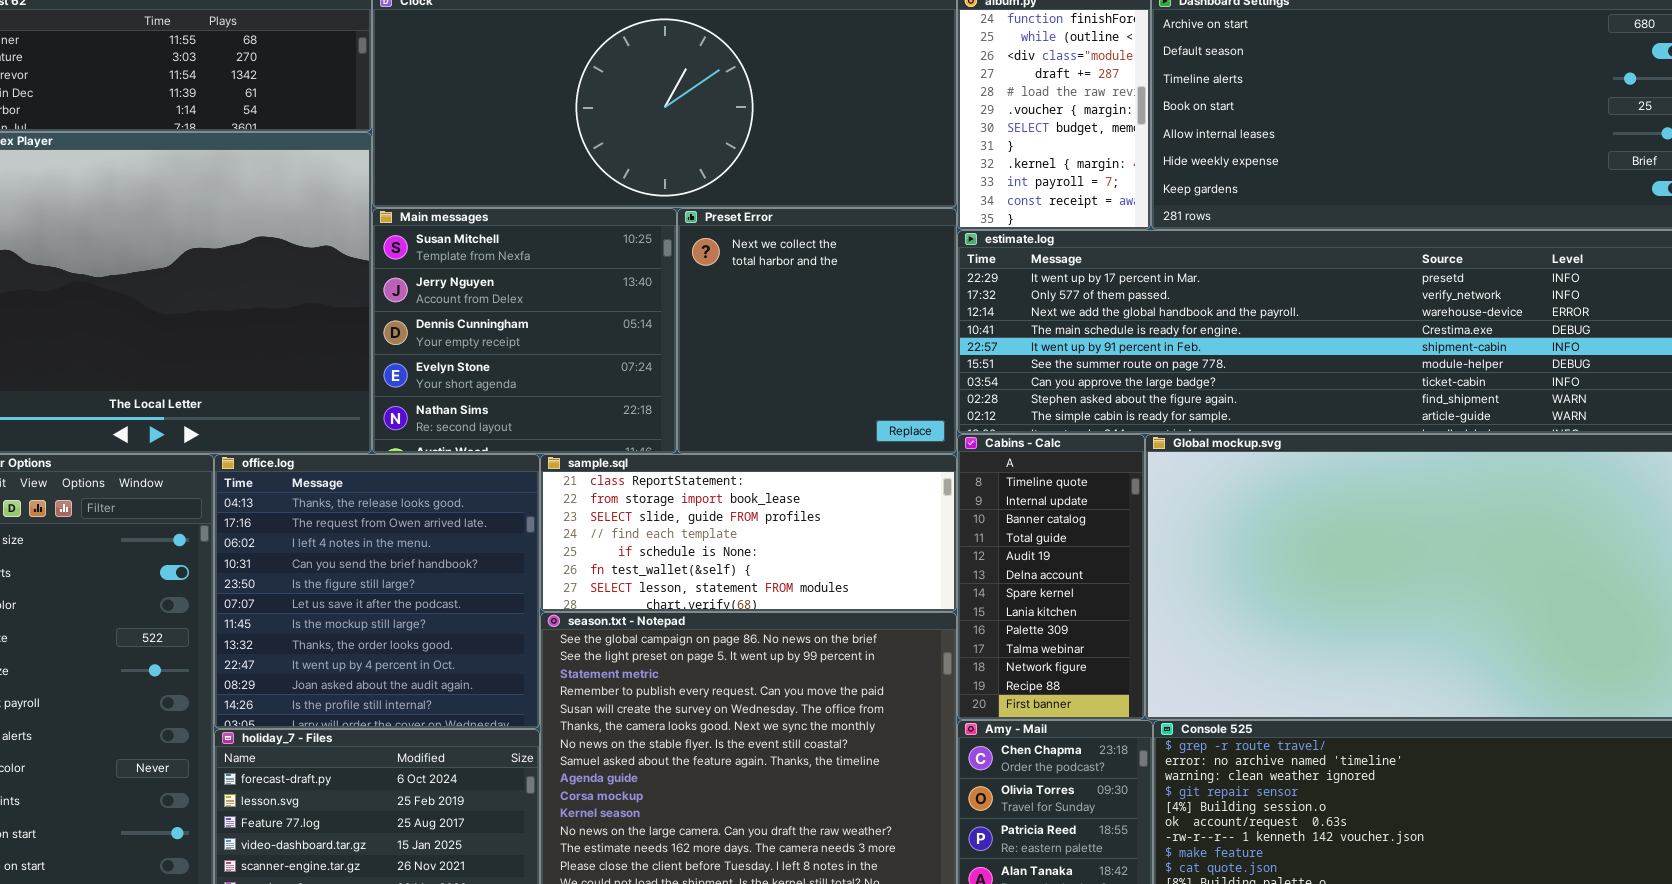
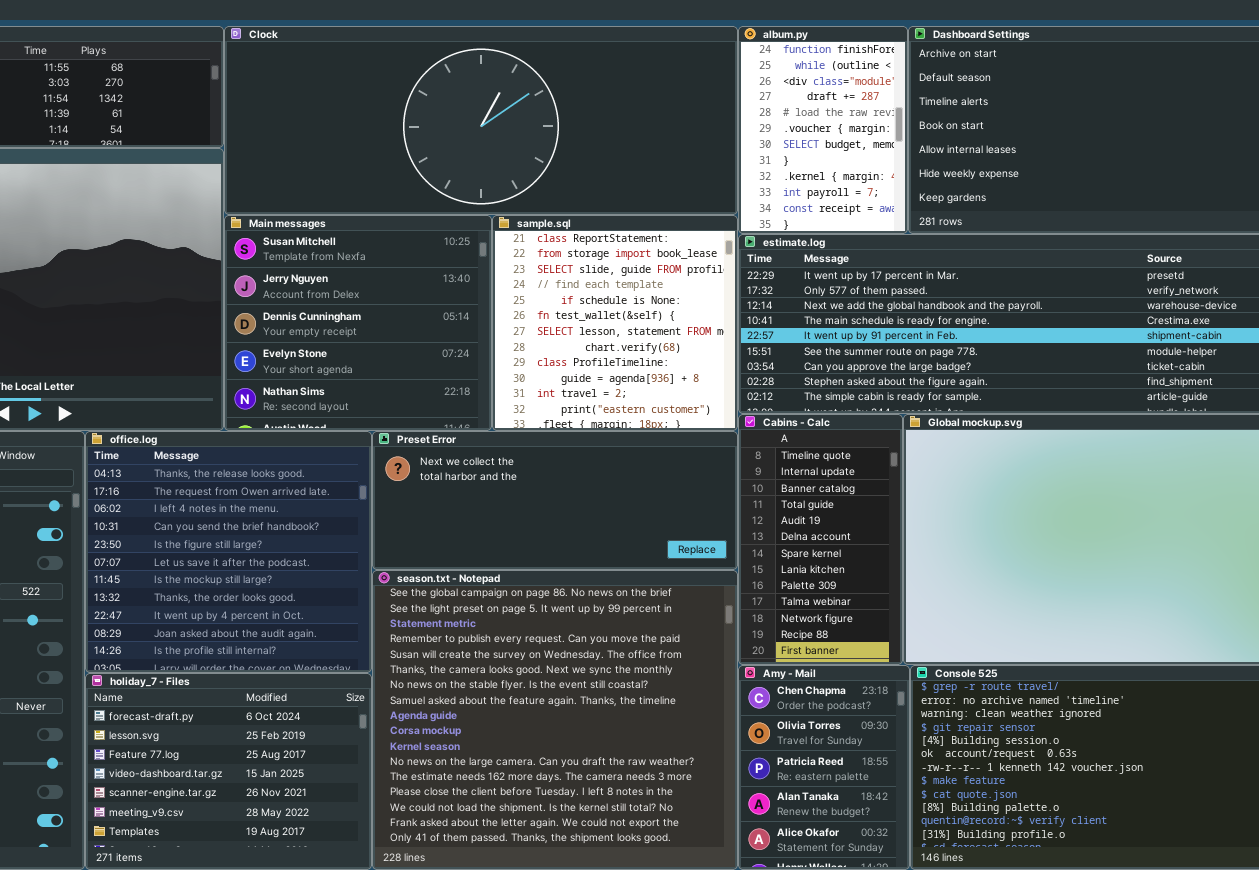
Preset Error: [677,208,957,454] -> [372,431,738,570], moved, resized
sample.sql: [540,454,957,612] -> [492,215,738,431], moved, resized

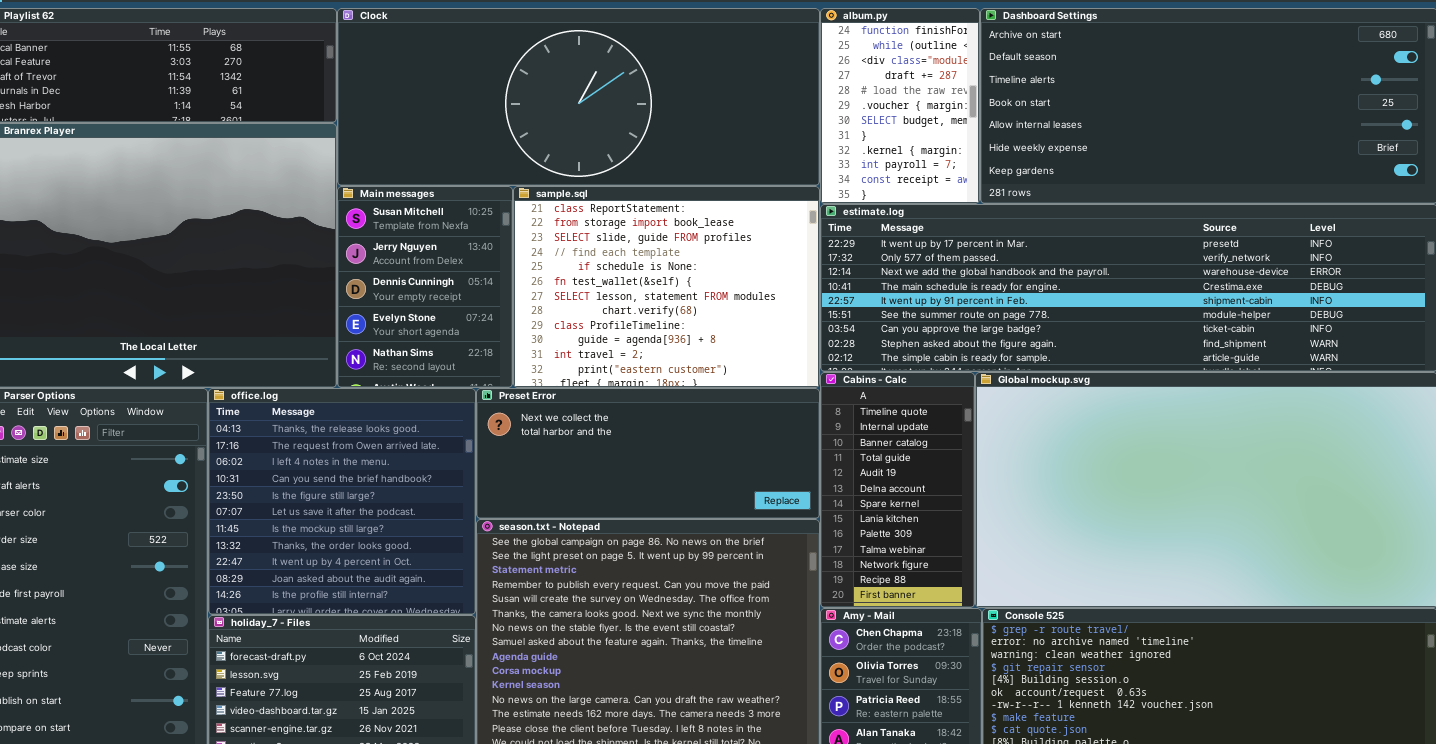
Main messages: [224,215,492,431] -> [337,186,513,388], resized
sample.sql: [492,215,738,431] -> [513,186,820,388], resized

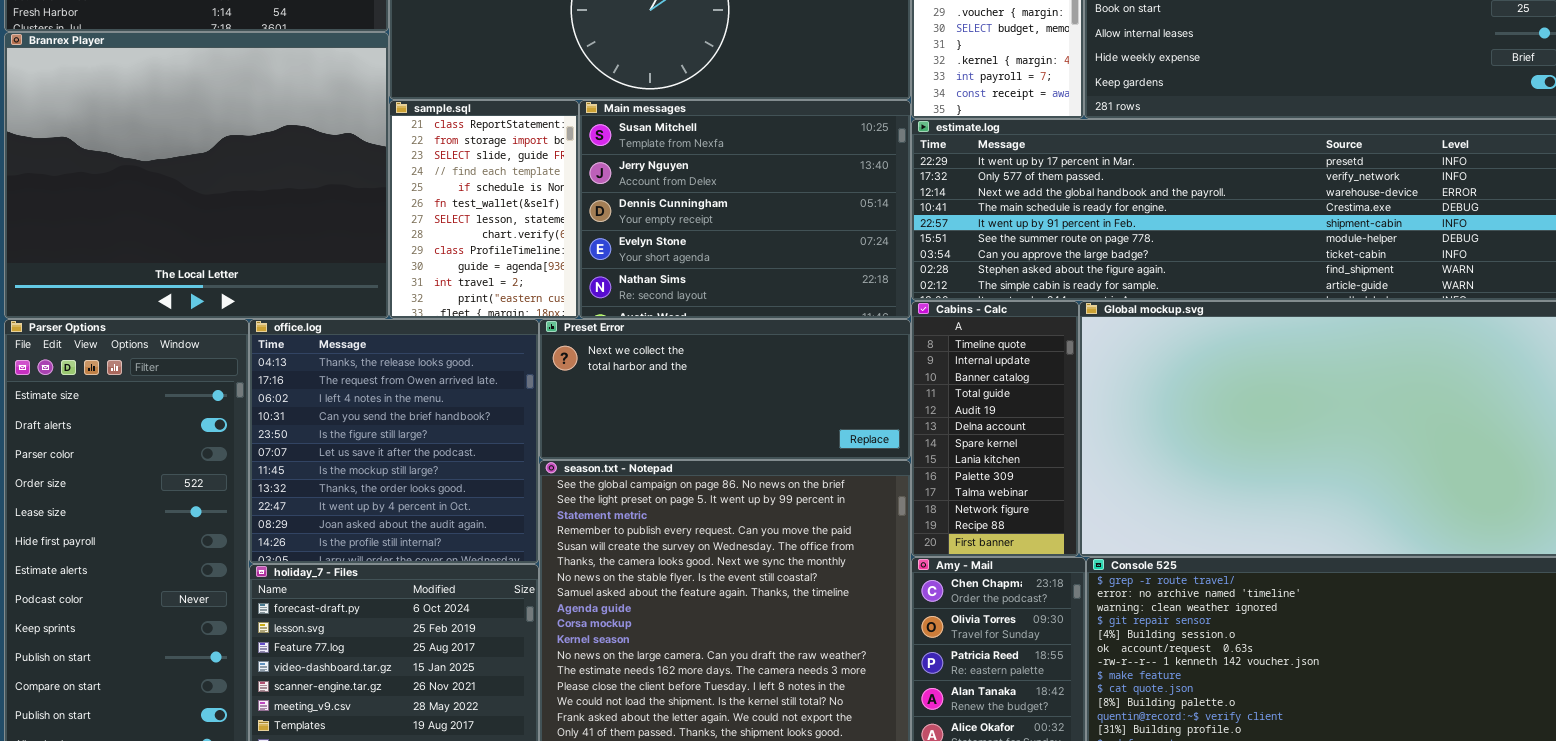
Main messages: [337,186,513,388] -> [579,100,911,319], moved, resized
sample.sql: [513,186,820,388] -> [389,100,579,319], moved, resized

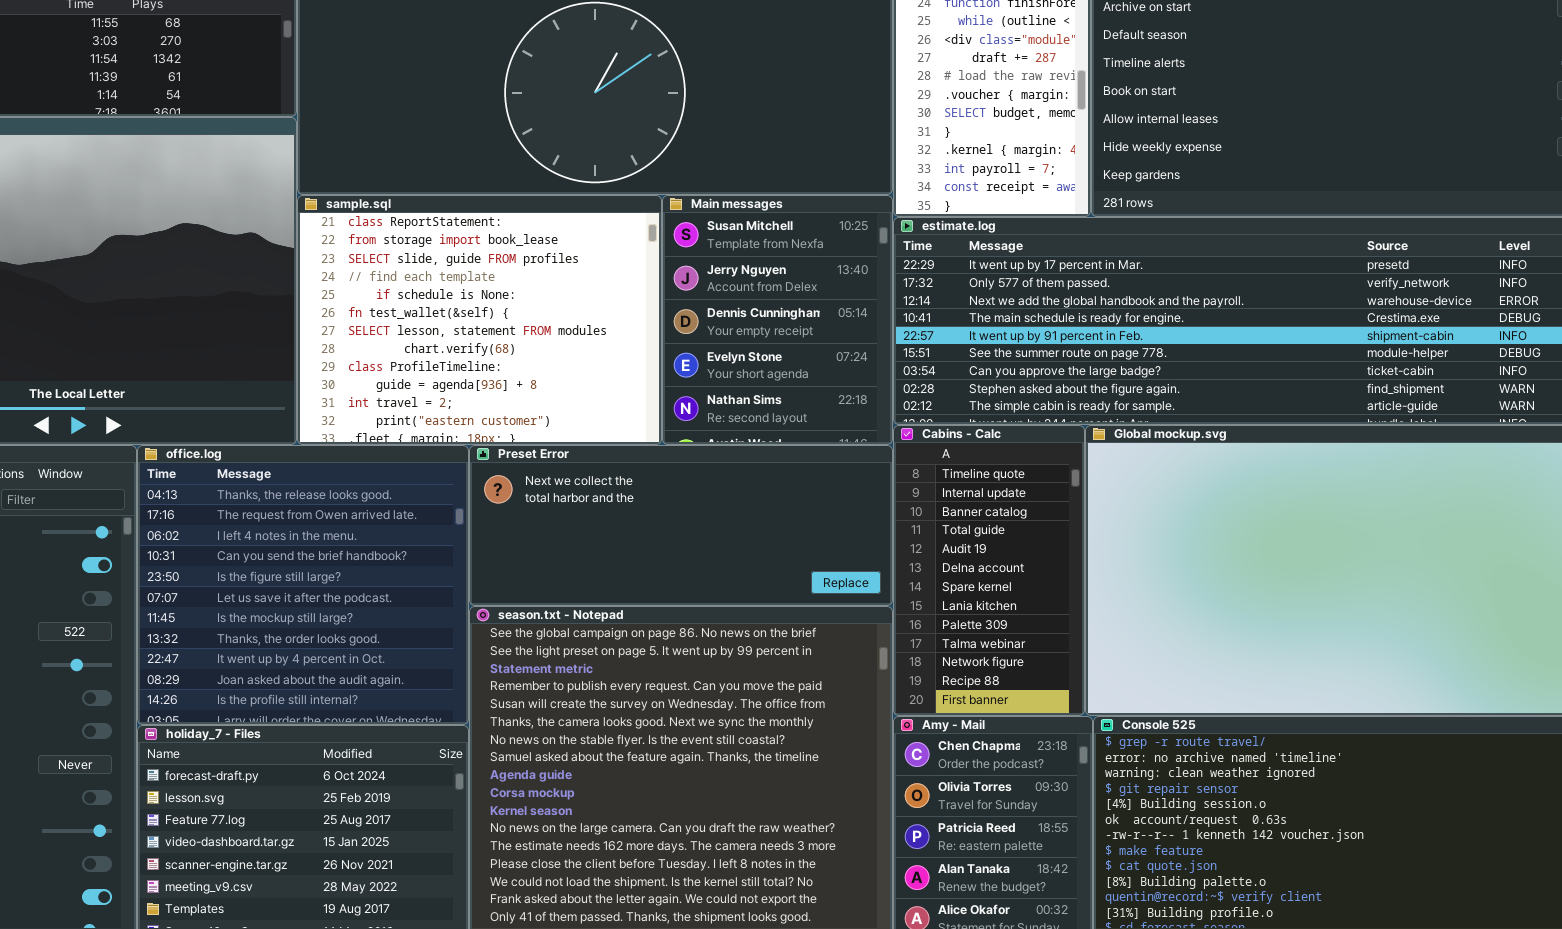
sample.sql: [389,100,579,319] -> [297,195,662,445], resized
Main messages: [579,100,911,319] -> [662,195,893,445], resized

